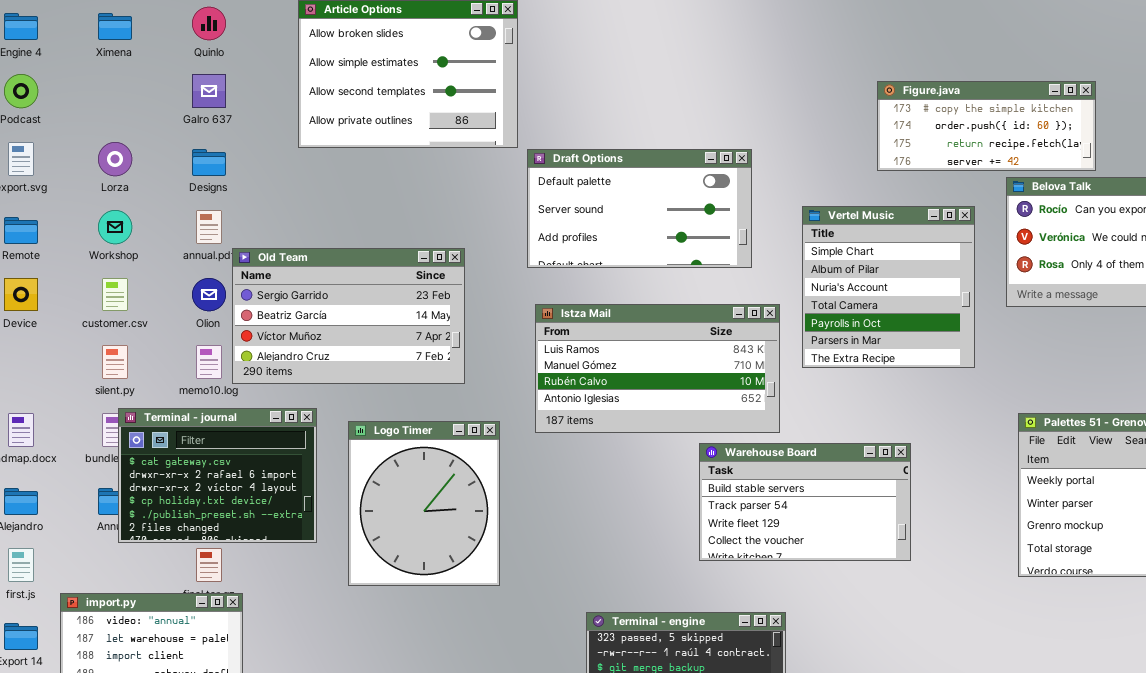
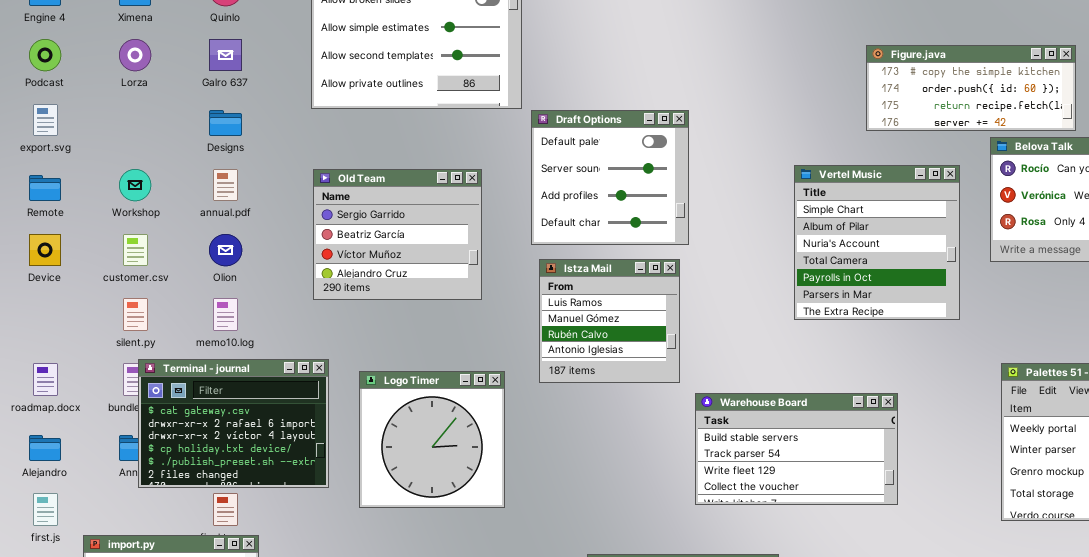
Lorza: [98,142,132,176] -> [119,39,151,71], moved
Draft Options: [527,149,752,268] -> [531,110,689,245], resized
Old Team: [232,248,465,384] -> [313,169,482,300], moved, resized
Istza Mail: [535,304,780,433] -> [539,259,680,383], resized
Logo Timer: [348,421,500,586] -> [359,371,505,508], resized

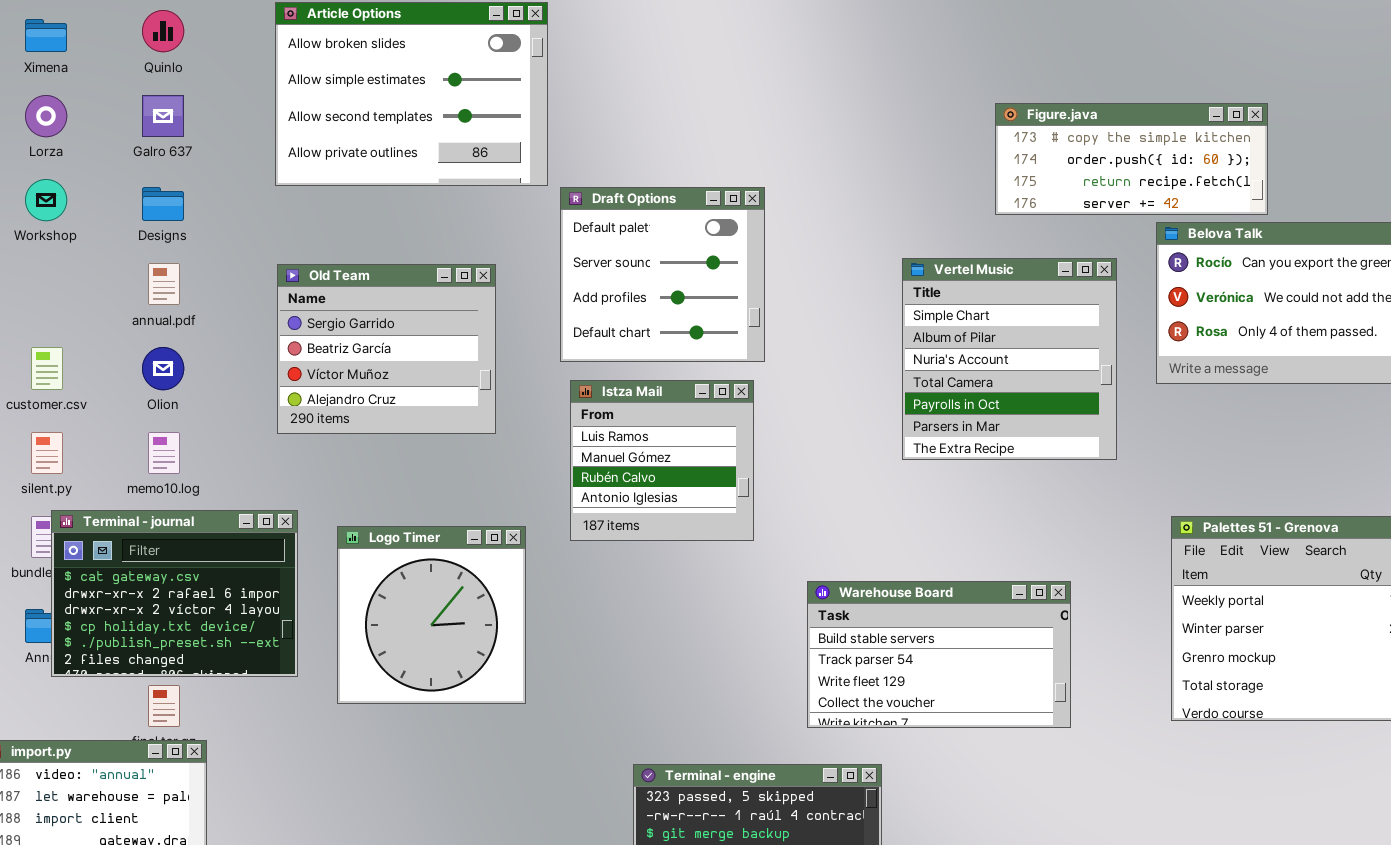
Workshop: [119,169,151,201] -> [25,179,67,221], moved
Warehouse Board: [695,393,898,505] -> [807,581,1071,728], moved

